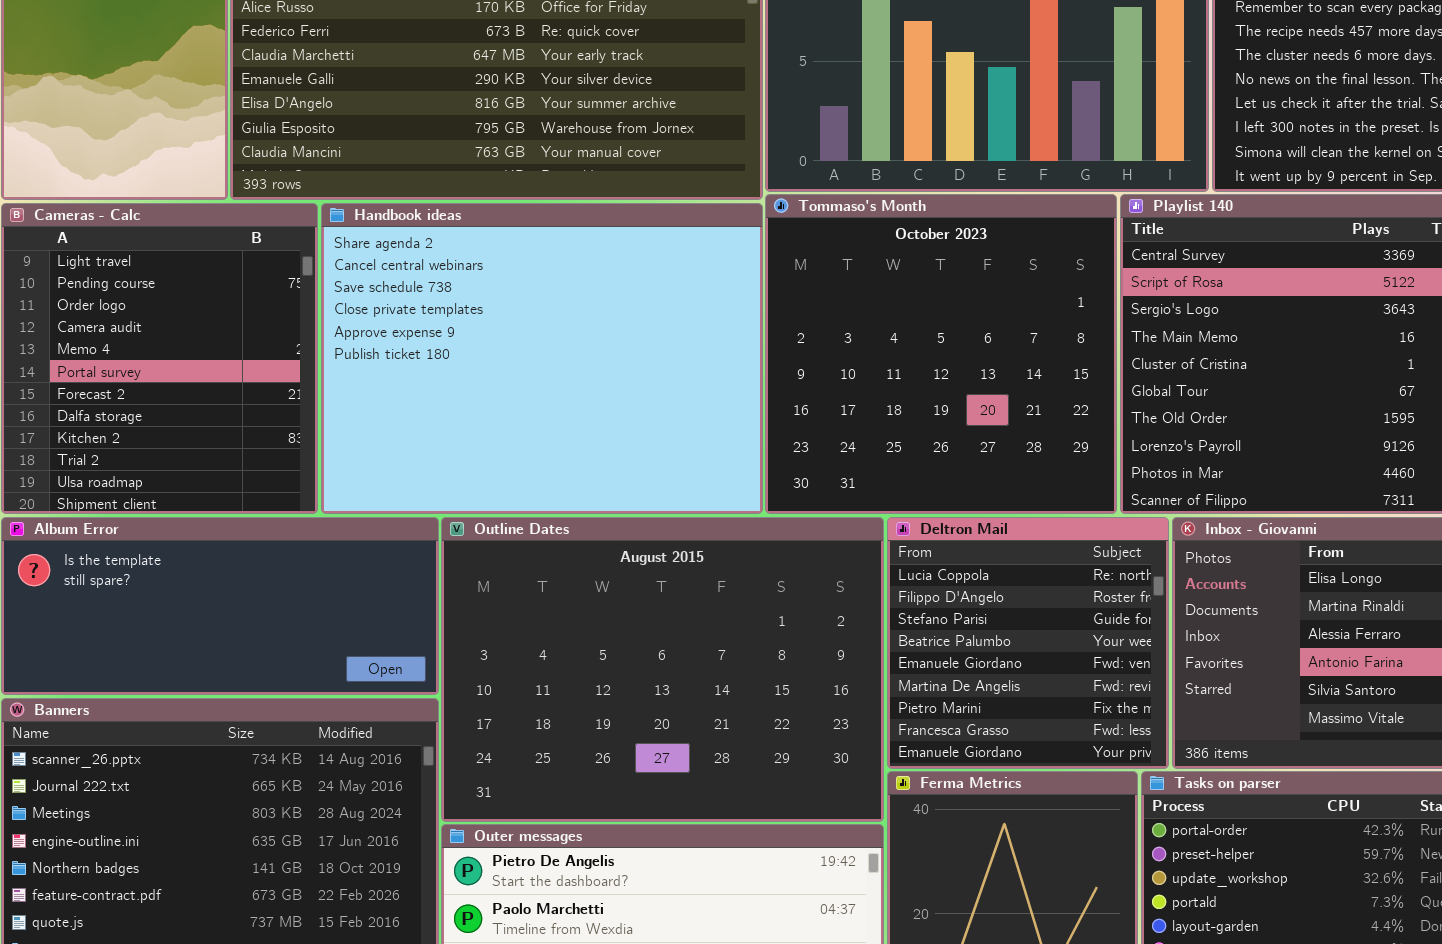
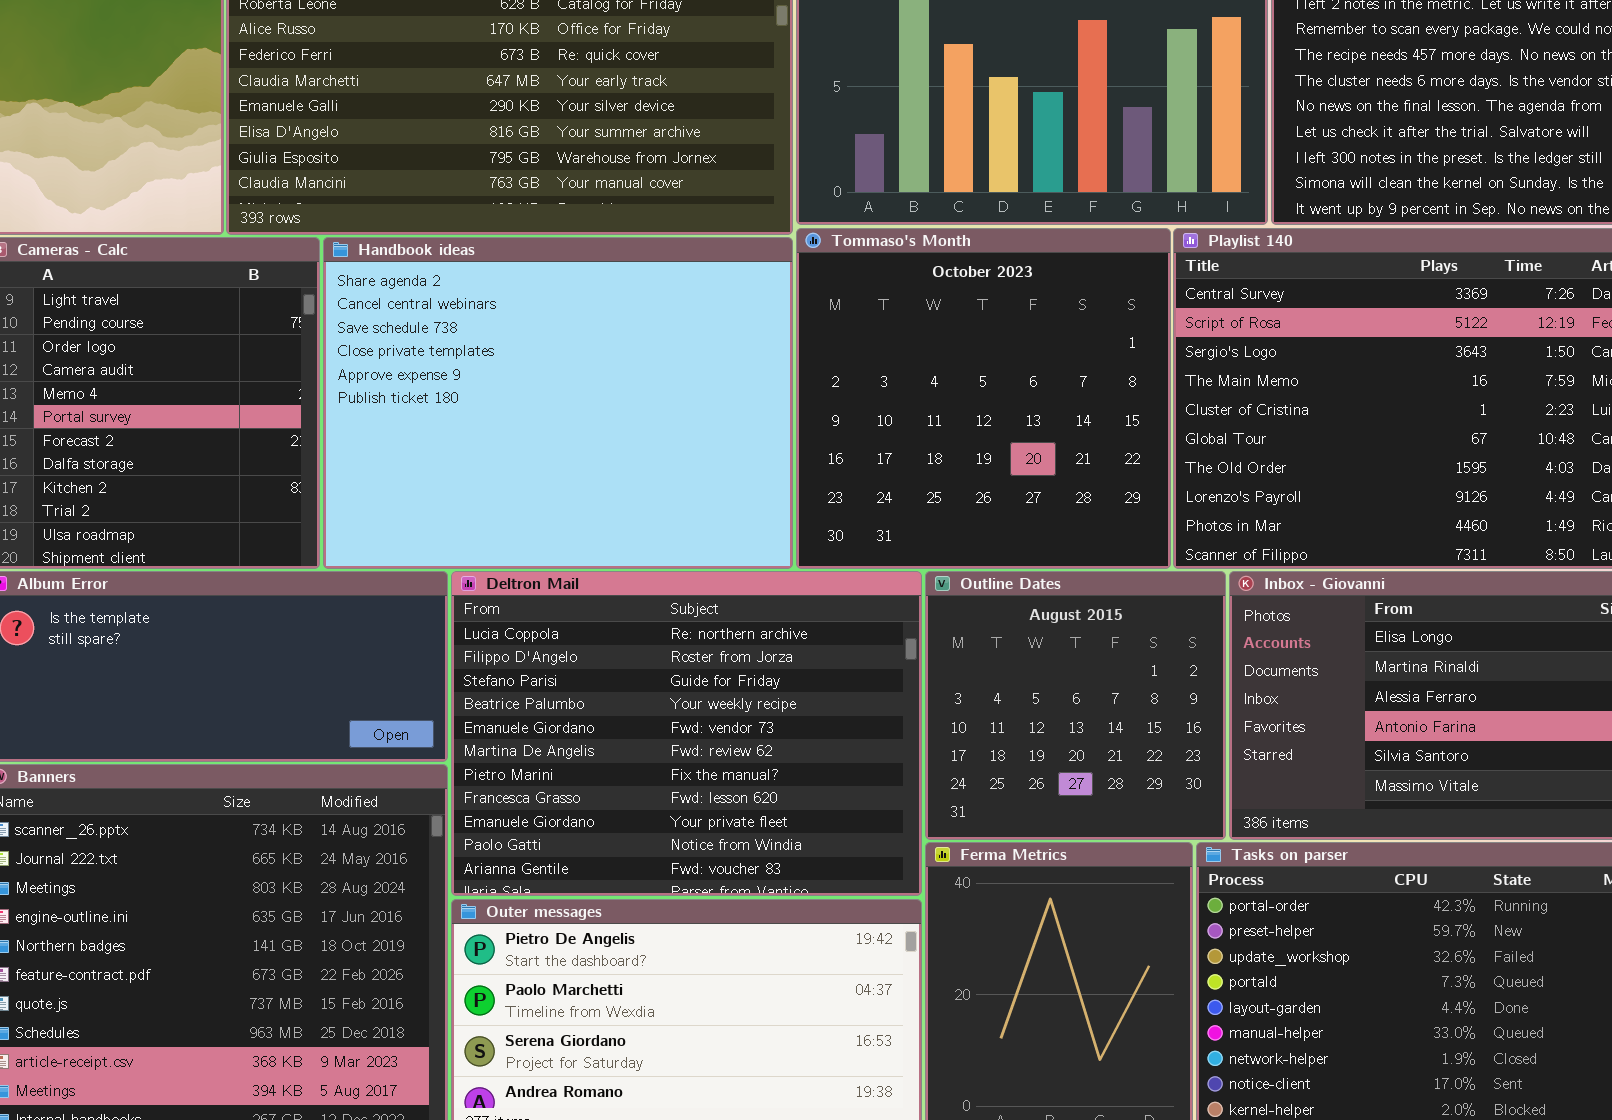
Outline Dates: [441,517,884,822] -> [925,571,1226,840], moved, resized
Deltron Mail: [887,517,1169,769] -> [451,571,922,896], moved, resized

